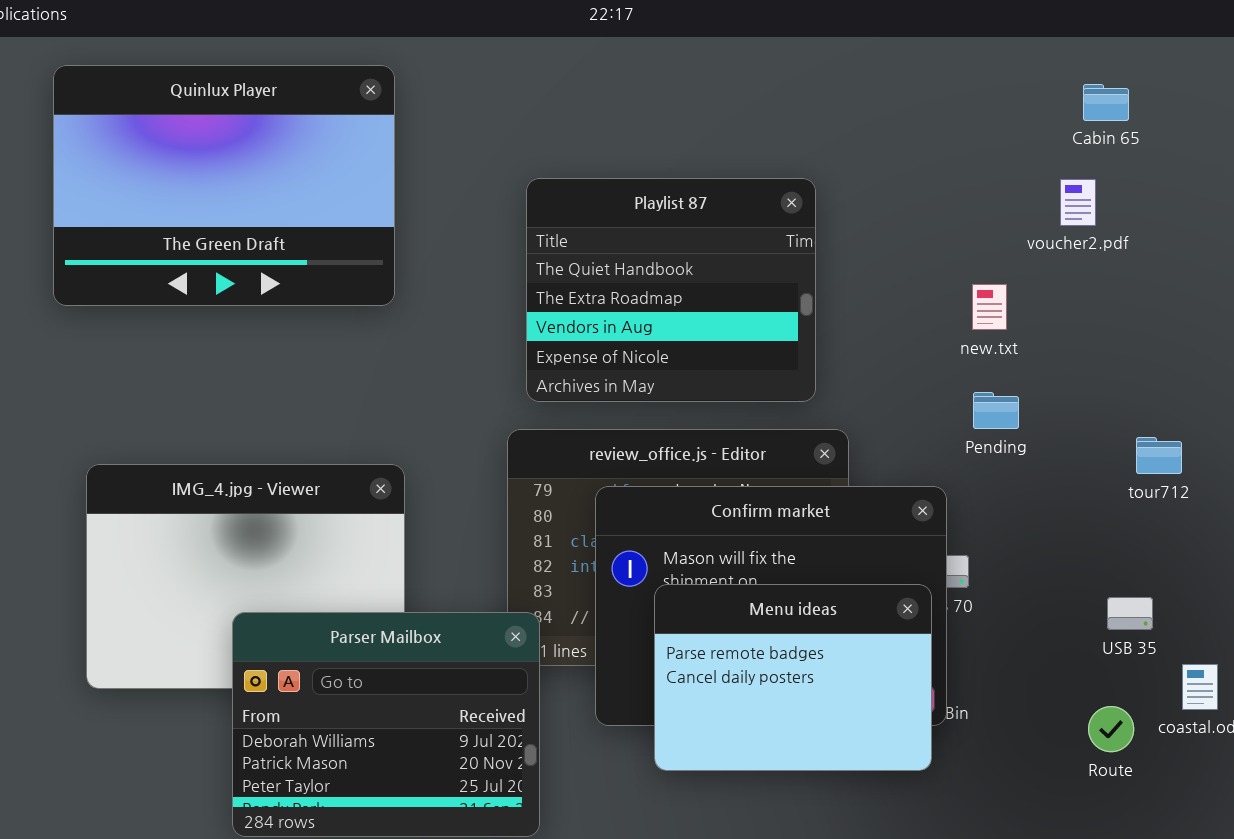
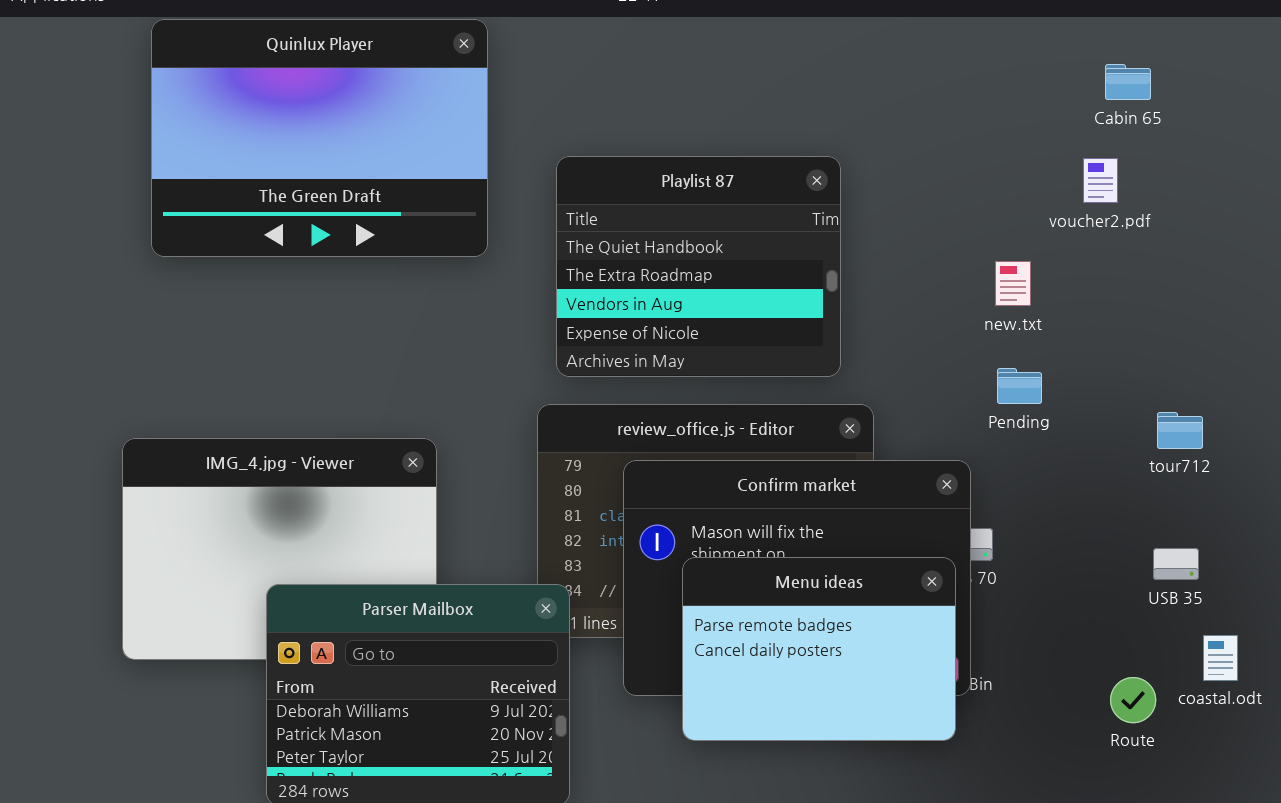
Quinlux Player: [53,65,395,306] -> [151,19,488,257], moved
USB 35: [1107,597,1153,630] -> [1153,548,1199,580], moved

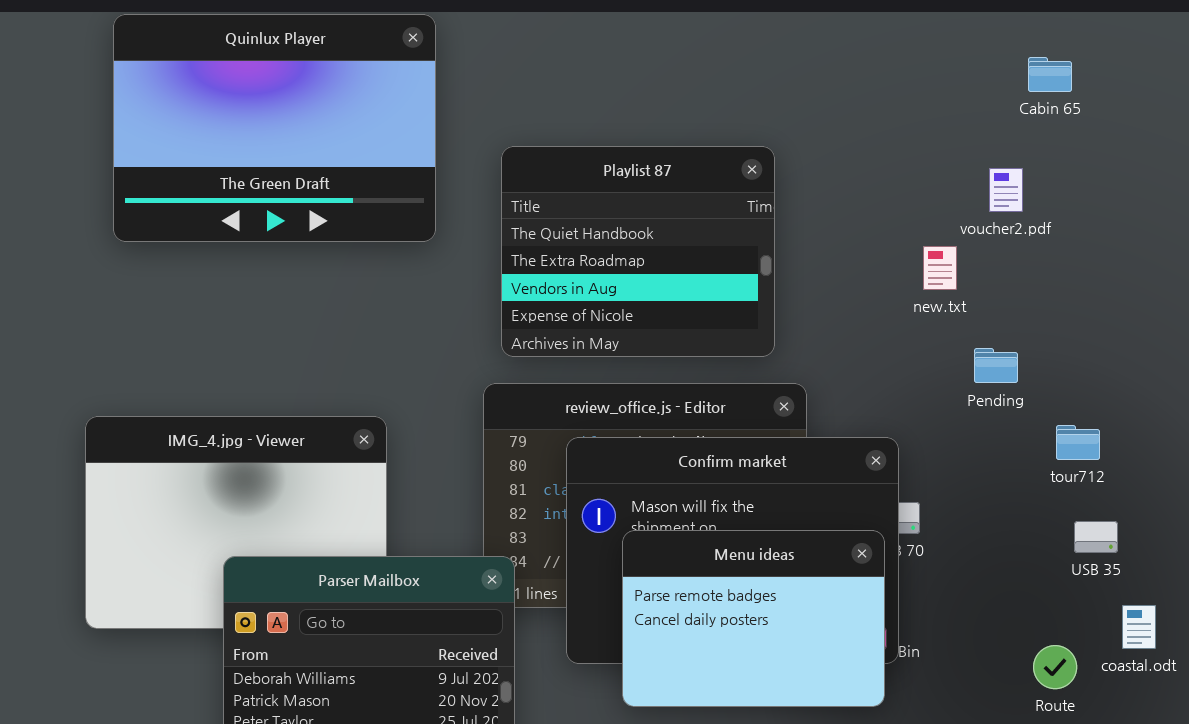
voucher2.pdf: [1083,158,1118,203] -> [989,168,1023,212], moved
Pending: [997,368,1042,404] -> [974,348,1018,383], moved
tour712: [1157,412,1203,449] -> [1056,425,1100,460], moved

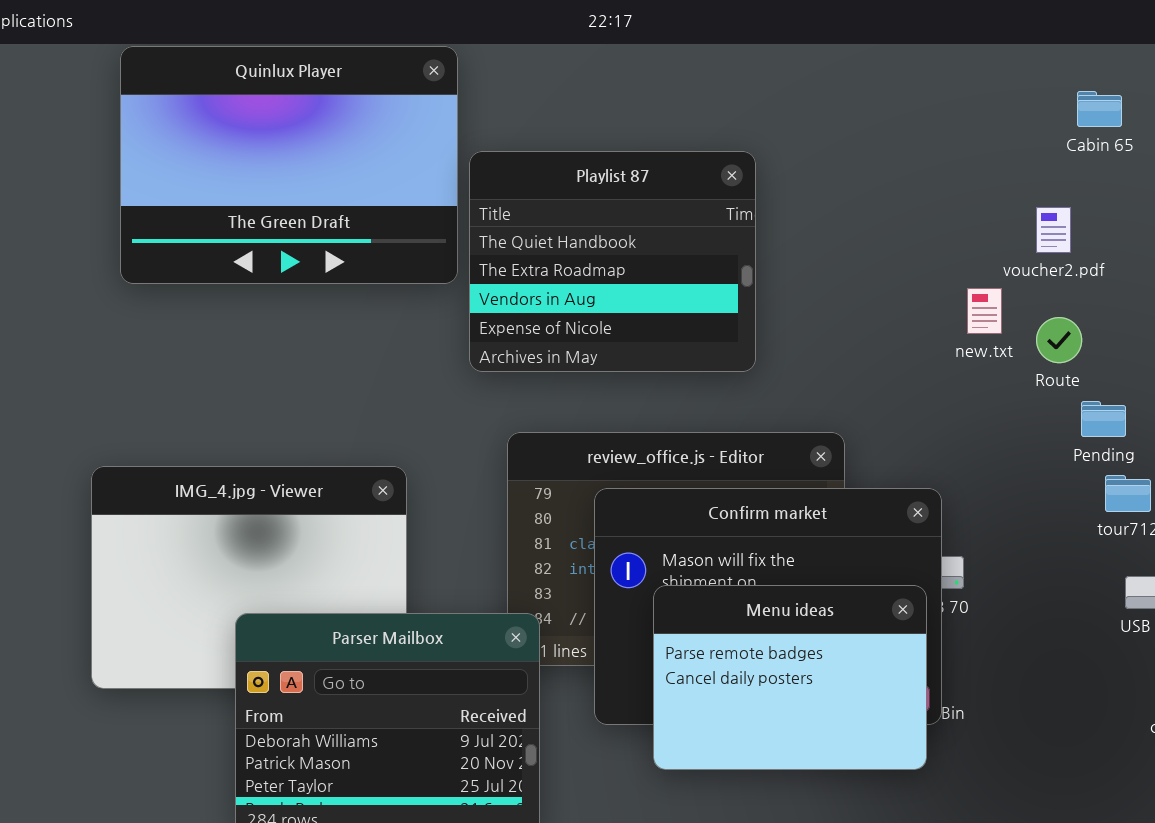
Playlist 87: [501,146,775,357] -> [469,151,756,372], moved
Pending: [974,348,1018,383] -> [1081,401,1126,437], moved
Route: [1033,645,1077,689] -> [1036,317,1082,363], moved

